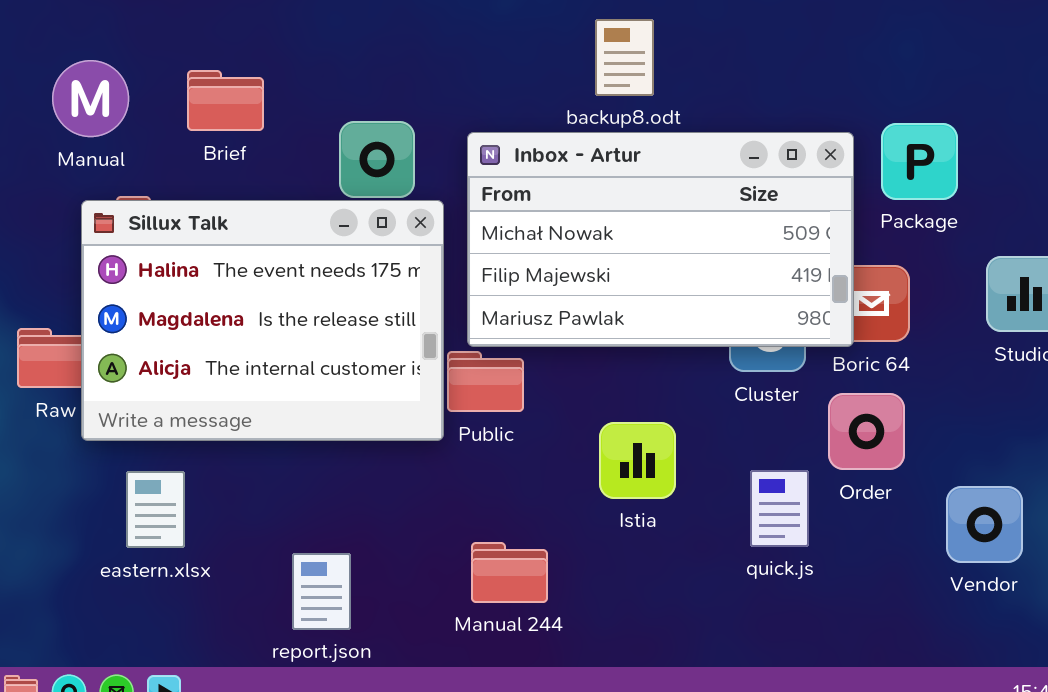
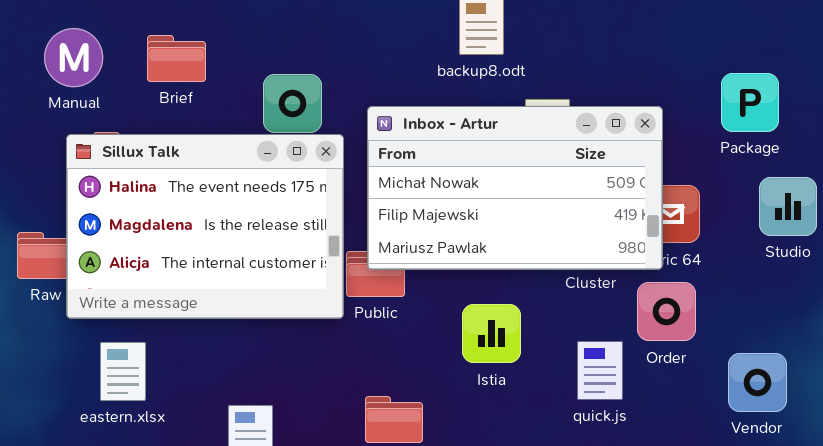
Package: [881,123,958,200] -> [721,73,779,132], moved
Inbox - Artur: [467,132,854,347] -> [367,106,663,270], moved

